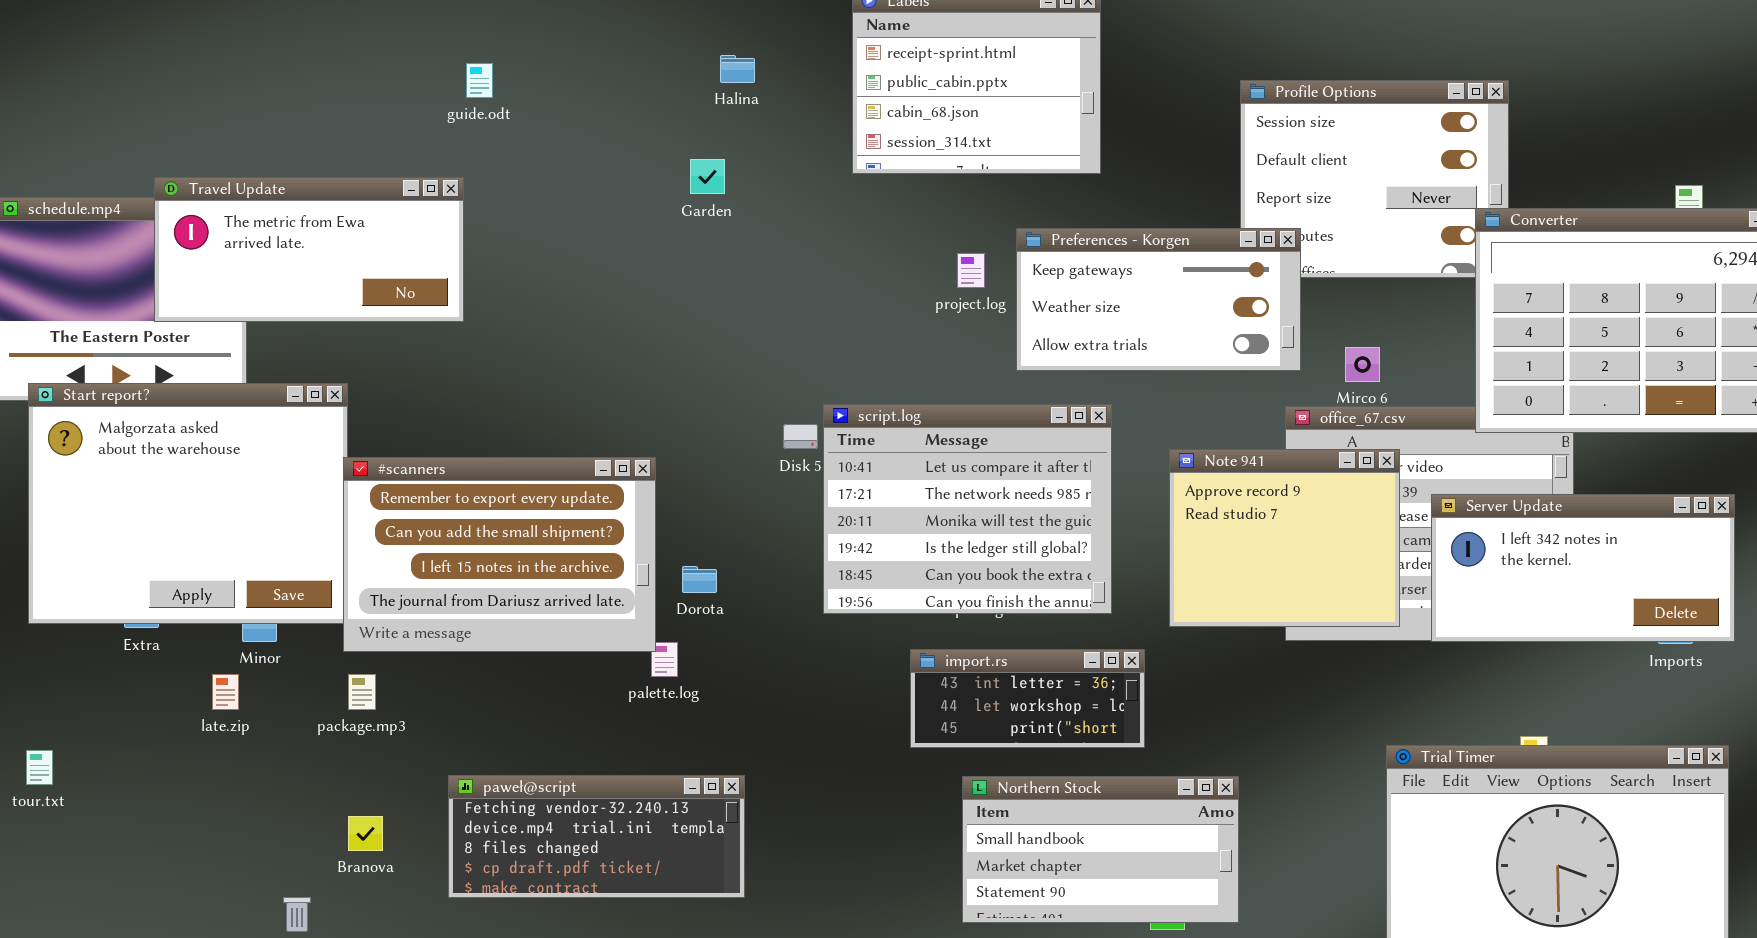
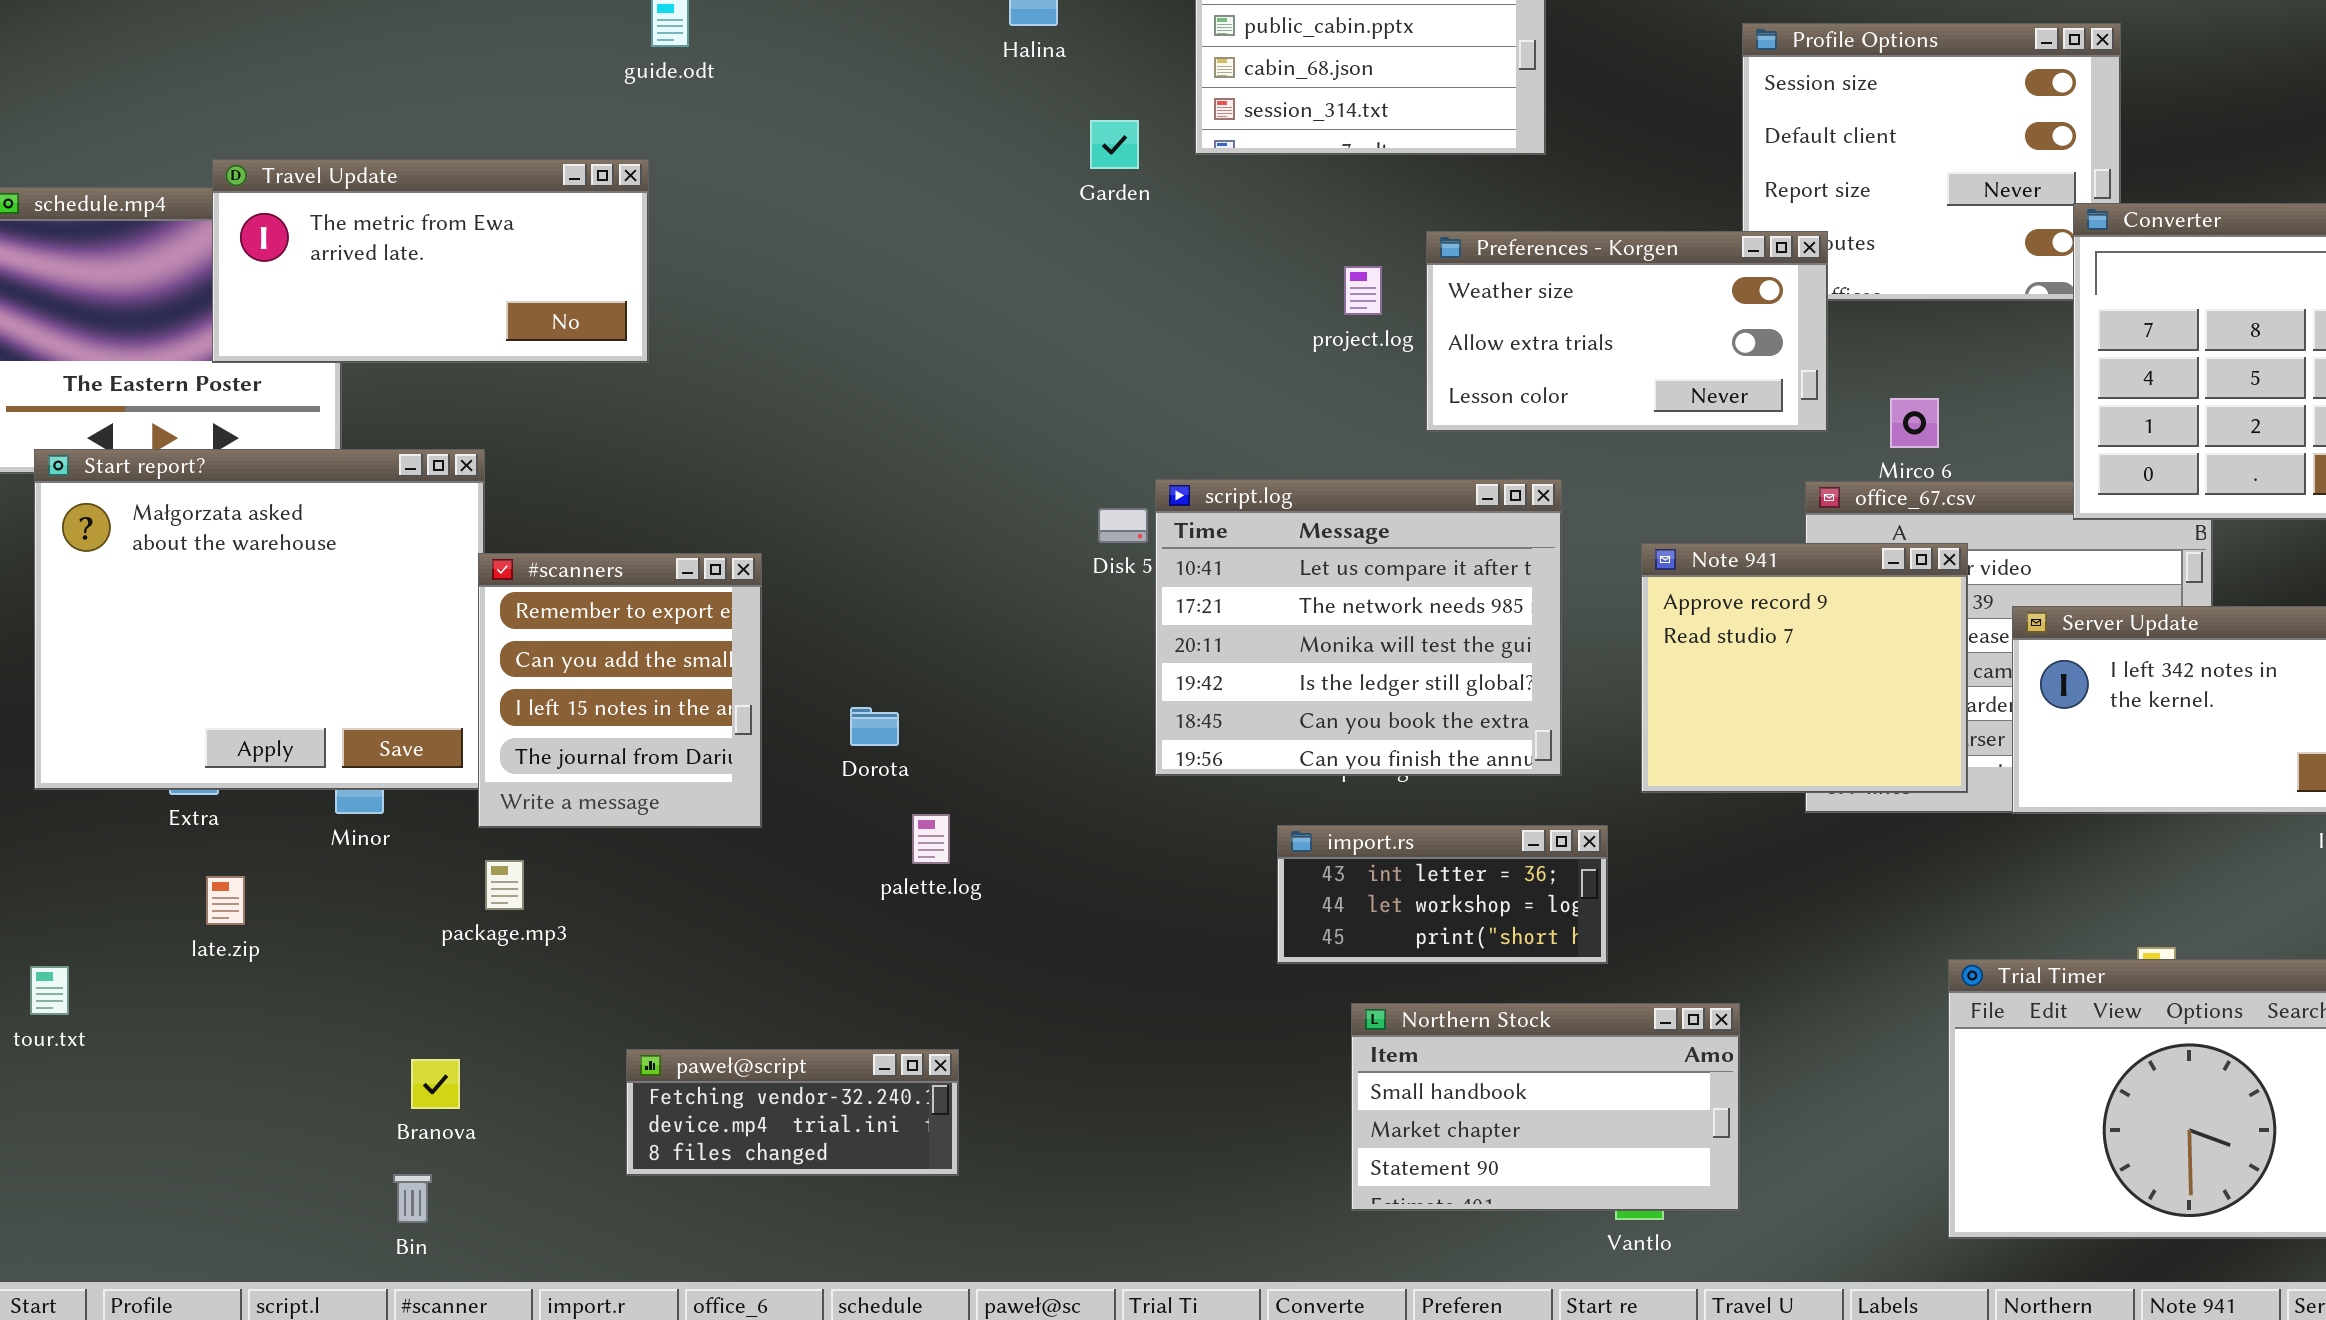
Garden: [690,159,725,194] -> [1090,120,1139,169], moved
Preferences - Korgen: [1016,228,1301,371] -> [1426,231,1828,432], scrolled down 1 row
#scanners: [343,457,656,652] -> [478,553,762,828], resized
Dorota: [682,566,717,593] -> [850,707,899,746], moved
late.zip: [212,674,239,710] -> [206,876,245,925], moved
paweł@script: [448,775,745,898] -> [626,1049,959,1176], resized
Branova: [348,816,383,851] -> [411,1059,460,1109], moved

